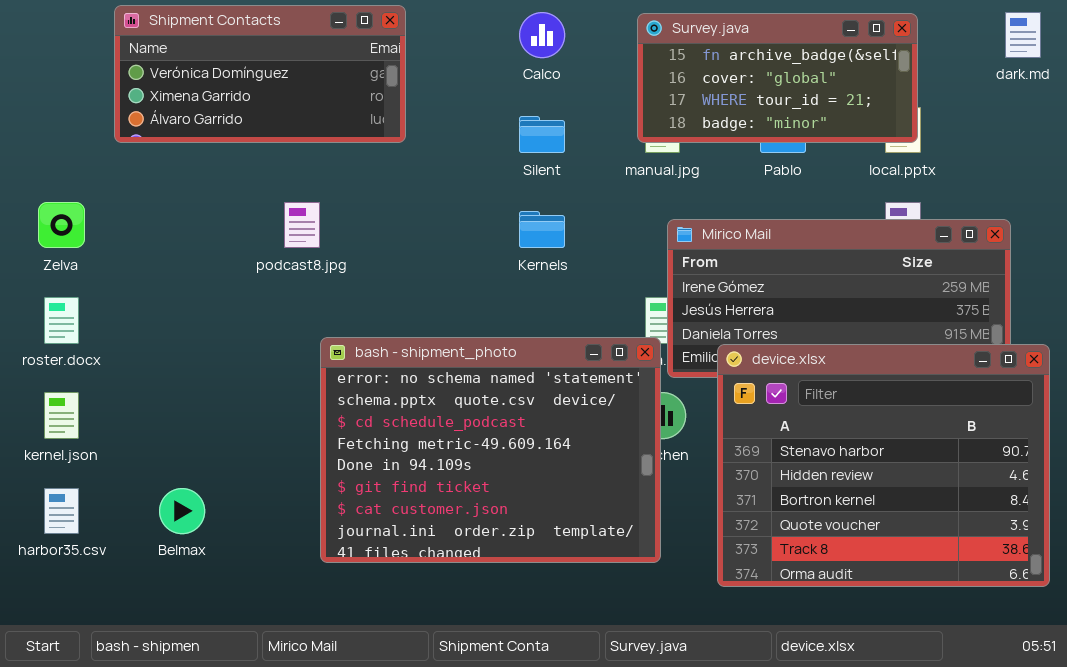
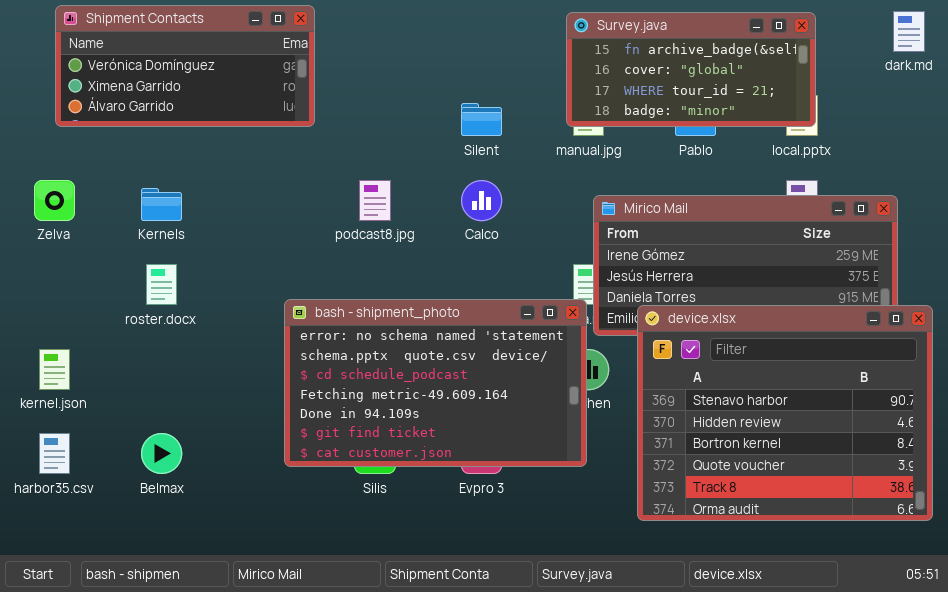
Shipment Contacts: [114,5,406,143] -> [55,5,315,127], moved
Calco: [519,12,565,58] -> [461,180,502,221], moved
podcast8.jpg: [284,202,320,248] -> [359,180,391,221], moved
Kernels: [519,211,565,248] -> [141,188,182,221], moved
roster.docx: [44,297,79,344] -> [146,264,177,305], moved
bash - shipment_photo: [320,337,661,563] -> [284,299,587,467], resized

